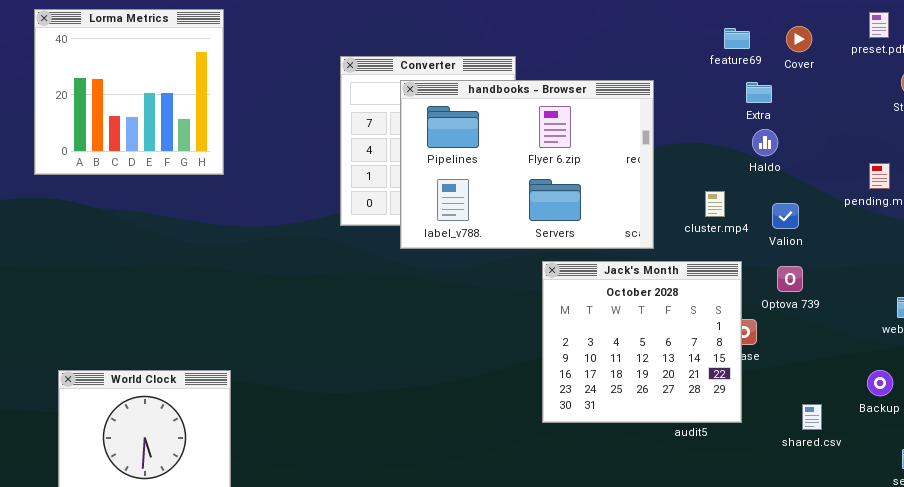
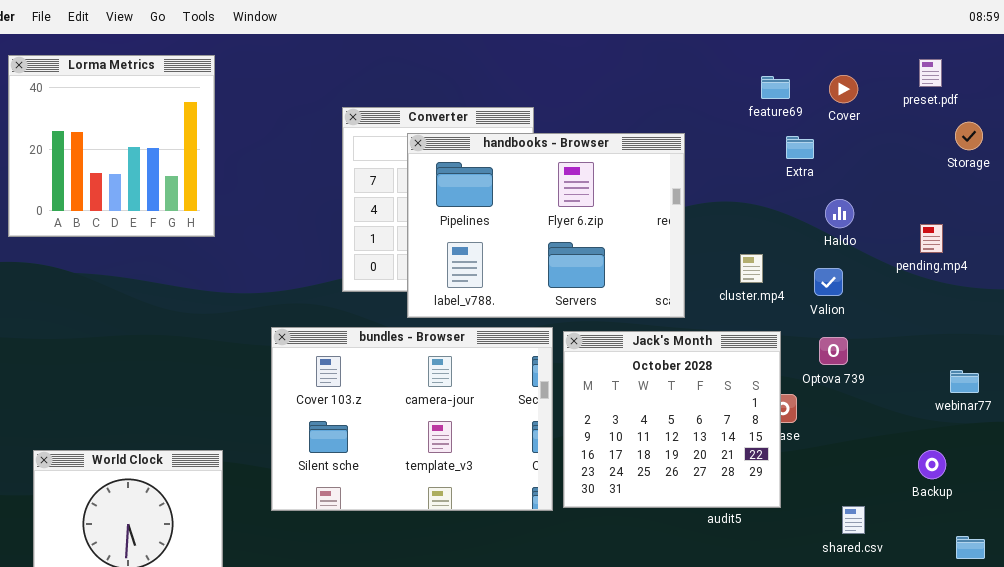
Haldo: [752,129,778,156] -> [825,199,854,228], moved
bundles - Browser: none -> [271,327,553,511], opened
shared.csv: [802,404,822,430] -> [842,506,865,534], moved

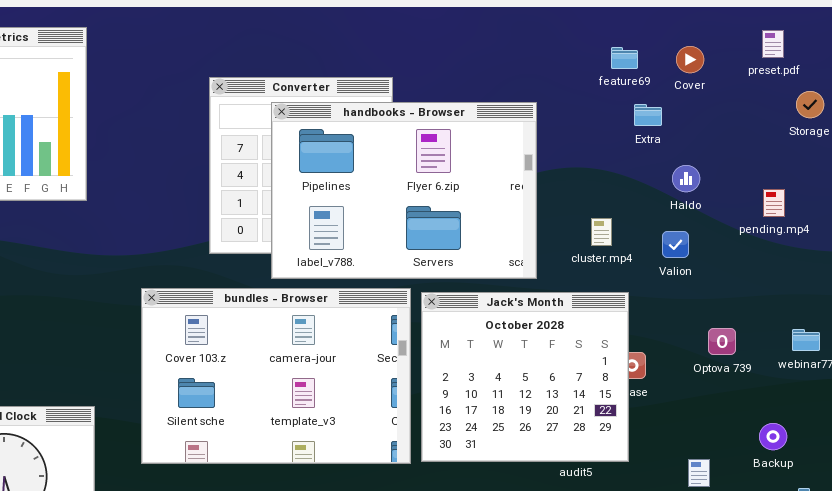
Optova 739: [819,337,848,365] -> [708,328,736,355], moved
Backup: [918,450,946,479] -> [759,423,787,450], moved

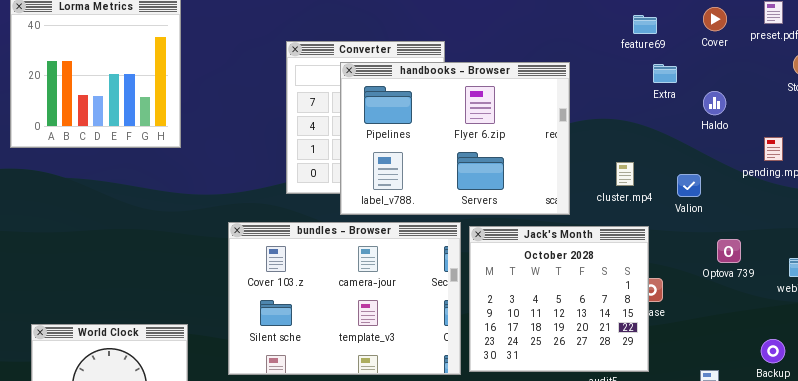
Cover: [676,46,704,73] -> [703,7,727,31], moved
Haldo: [672,165,700,192] -> [703,91,726,115], moved
Optova 739: [708,328,736,355] -> [717,239,741,263], moved

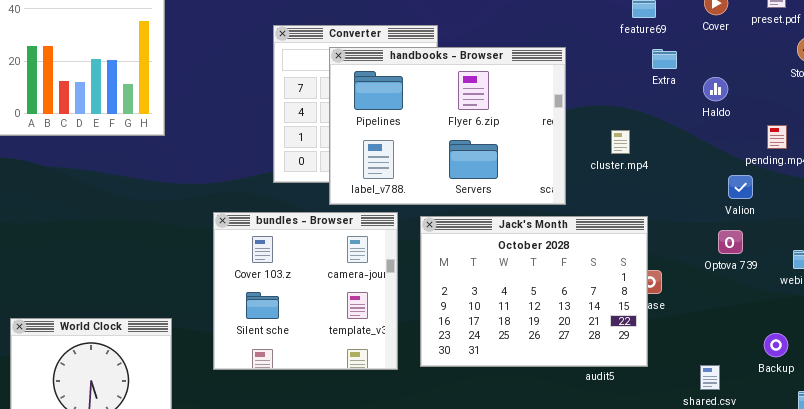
cluster.mp4: [616,162,634,186] -> [611,130,630,154], moved
Valion: [677,174,701,197] -> [728,175,753,199], moved
bundles - Browser: [228,222,461,375] -> [213,212,398,370], resized
Jack's Month: [469,226,649,372] -> [420,216,648,367], resized

